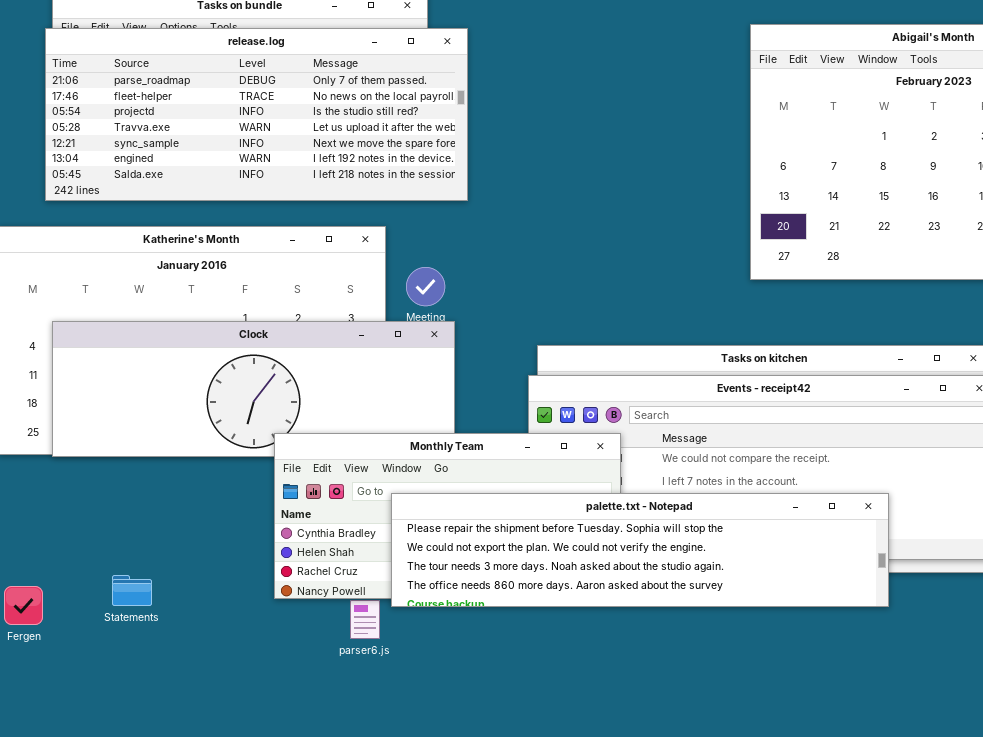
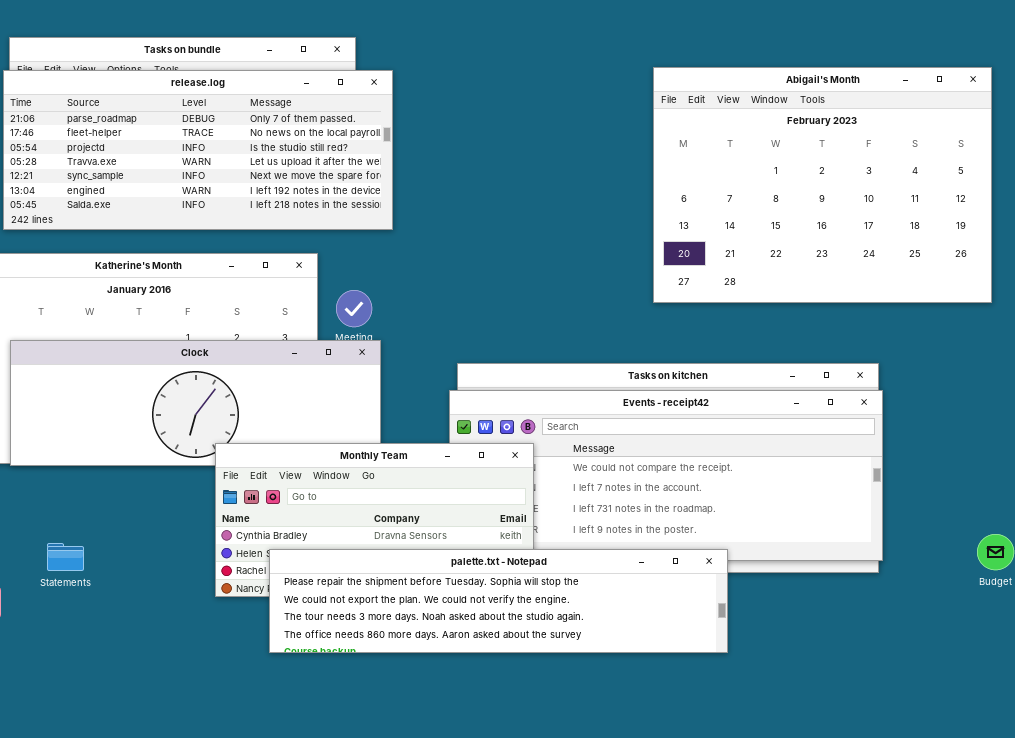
palette.txt - Notepad: [391,493,889,607] -> [269,549,728,653], moved
Statements: [112,575,152,606] -> [47,543,84,571], moved

